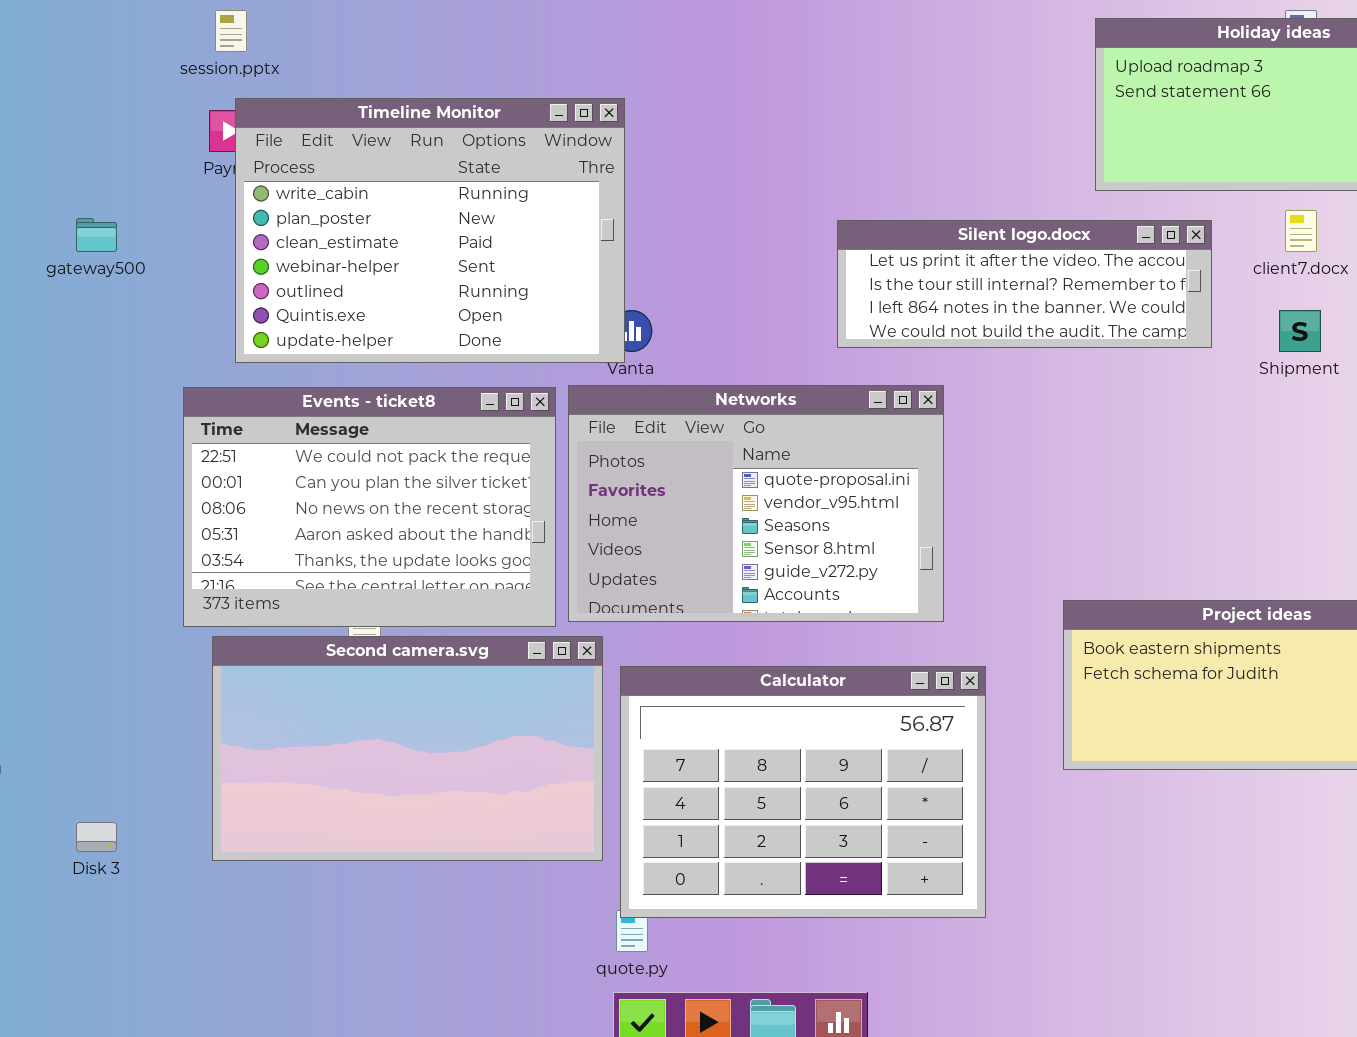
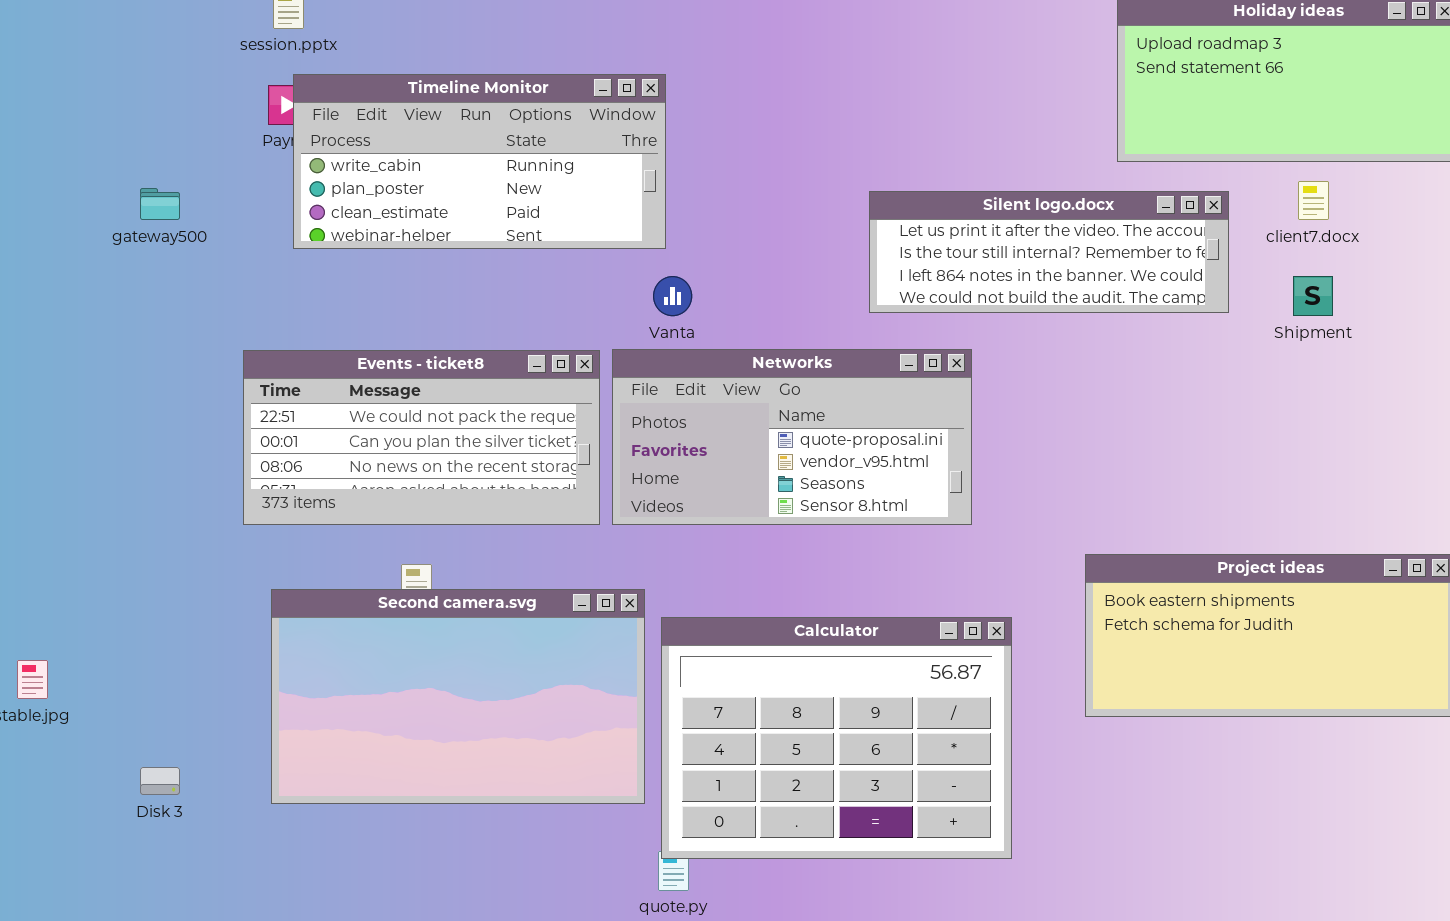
Timeline Monitor: [235,98,625,363] -> [293,74,666,249], resized
Networks: [568,385,944,622] -> [612,349,972,525], resized
Events - ticket8: [183,387,556,627] -> [243,350,600,525], resized

